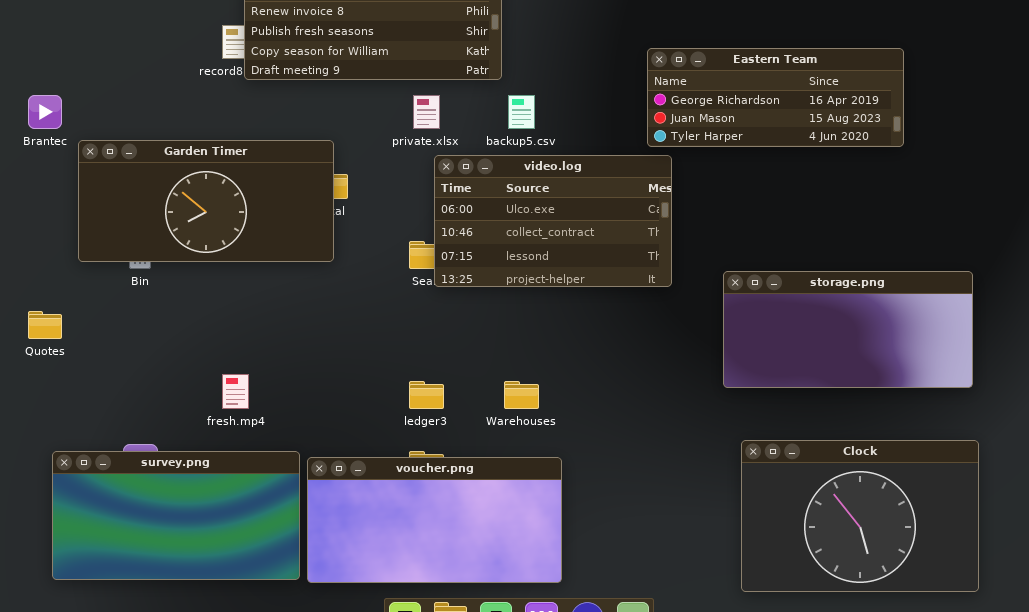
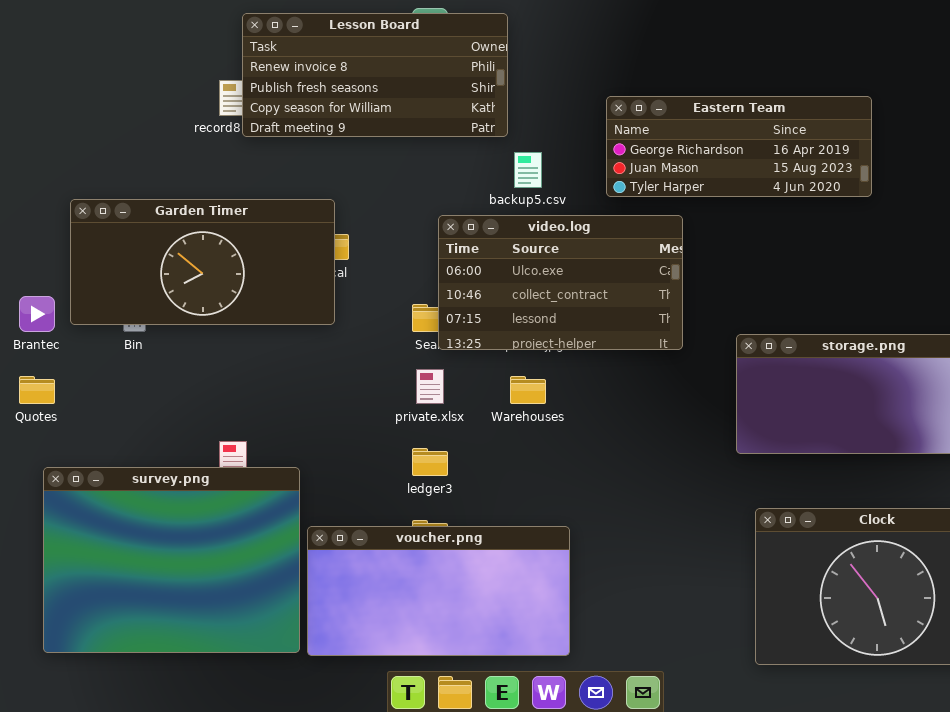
Eastern Team: [647,48,904,147] -> [606,96,872,197], moved
Brantec: [28,95,62,129] -> [19,296,55,332], moved
private.xlsx: [413,95,440,129] -> [416,369,444,404], moved
Warehouses: [504,381,539,409] -> [510,376,546,404], moved
survey.png: [52,451,300,580] -> [43,467,300,653], resized

